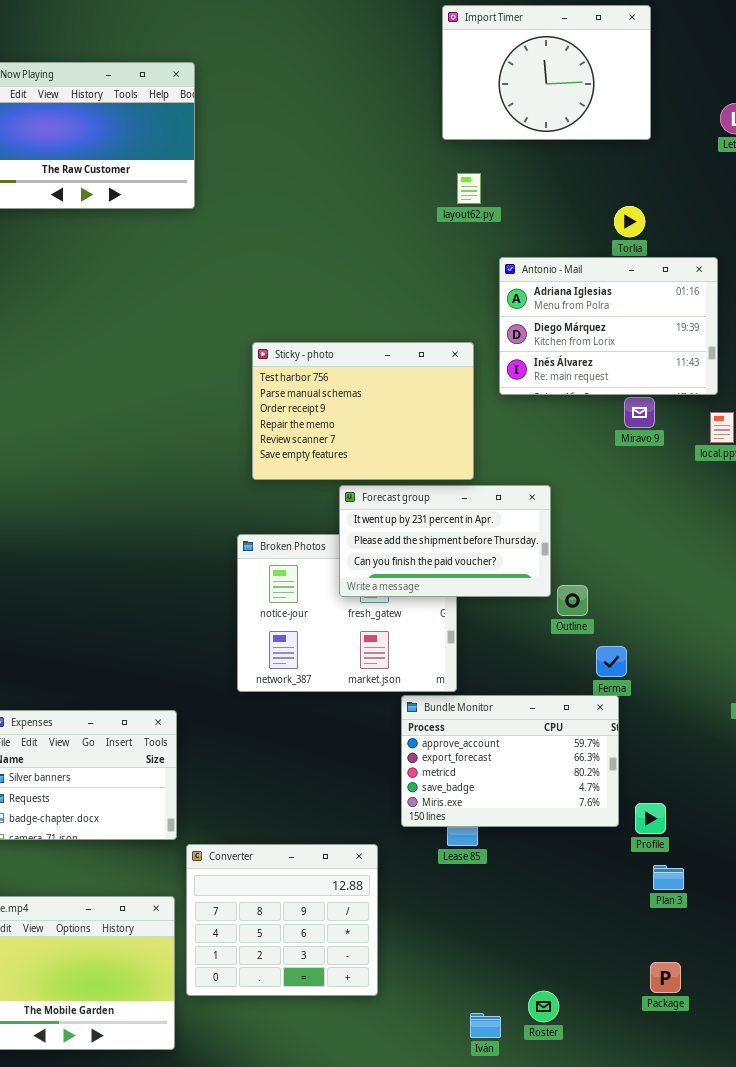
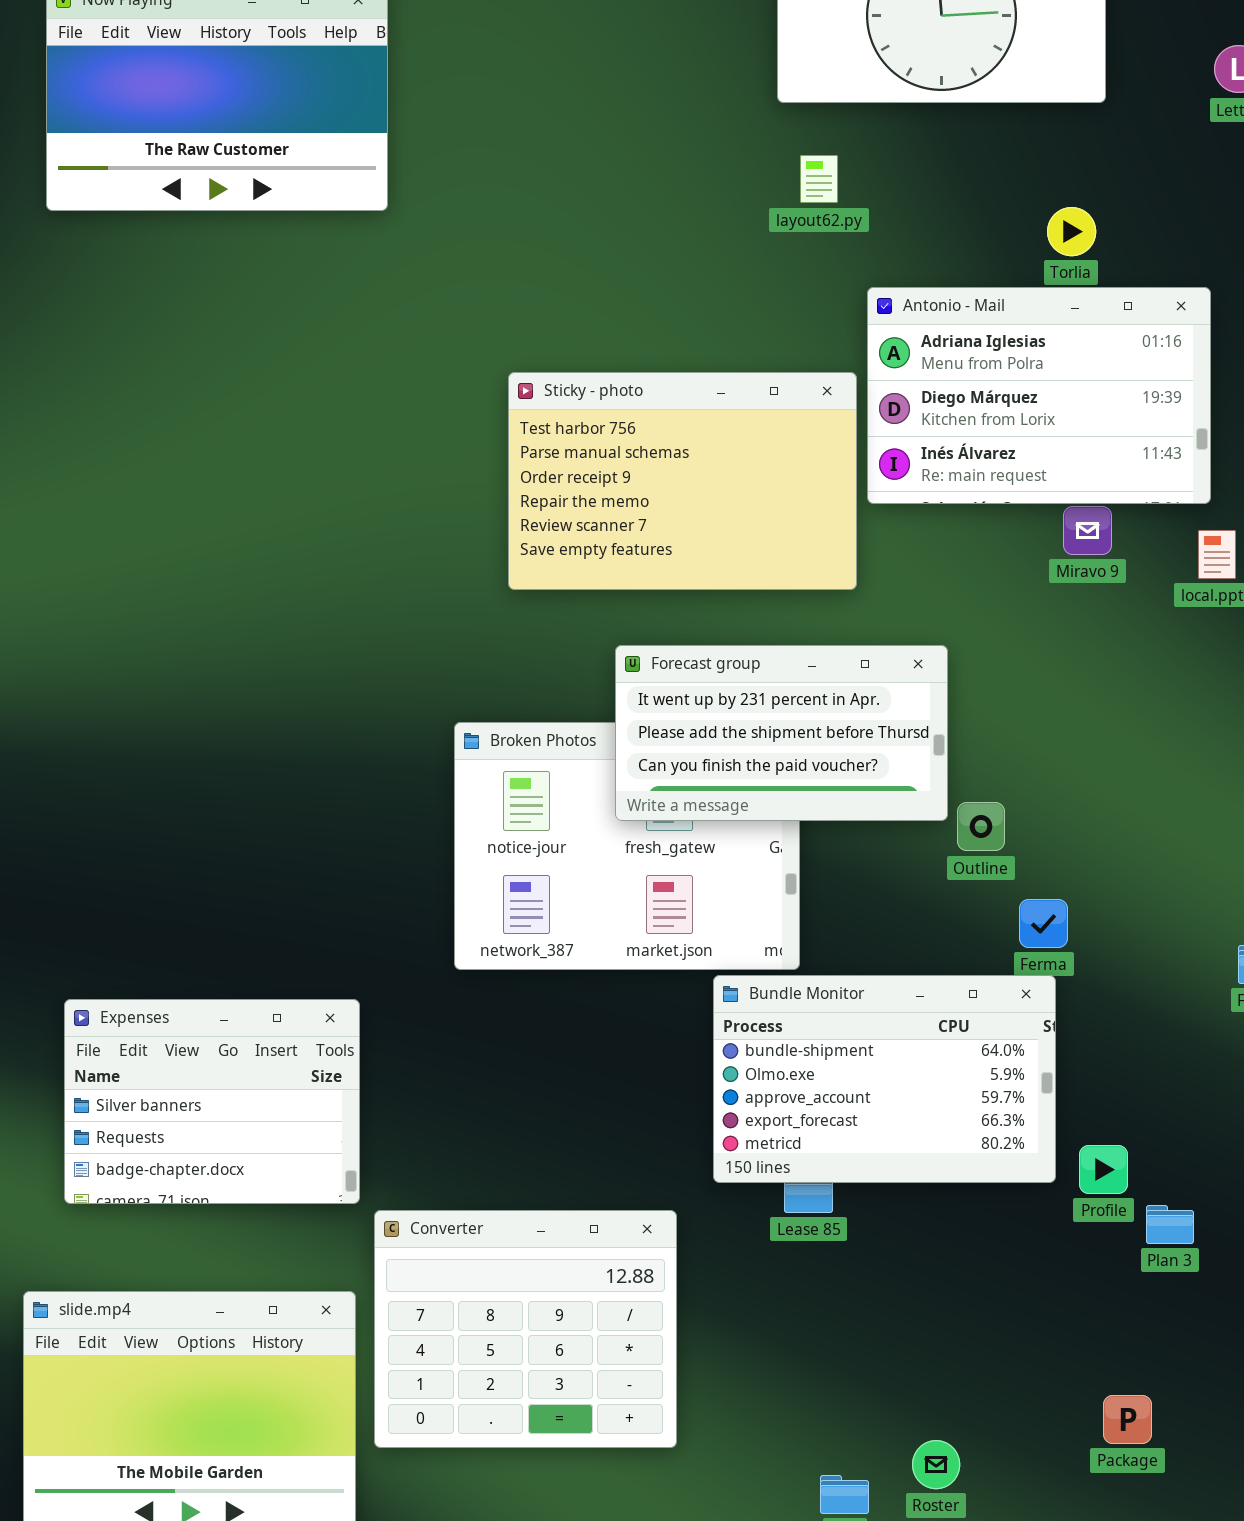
Sticky - photo: [252,342,474,480] -> [508,372,857,590], moved
Bundle Monitor: [401,695,619,827] -> [713,975,1056,1183], scrolled up 2 rows
Plan 3: [653,865,684,890] -> [1146,1205,1194,1244], moved

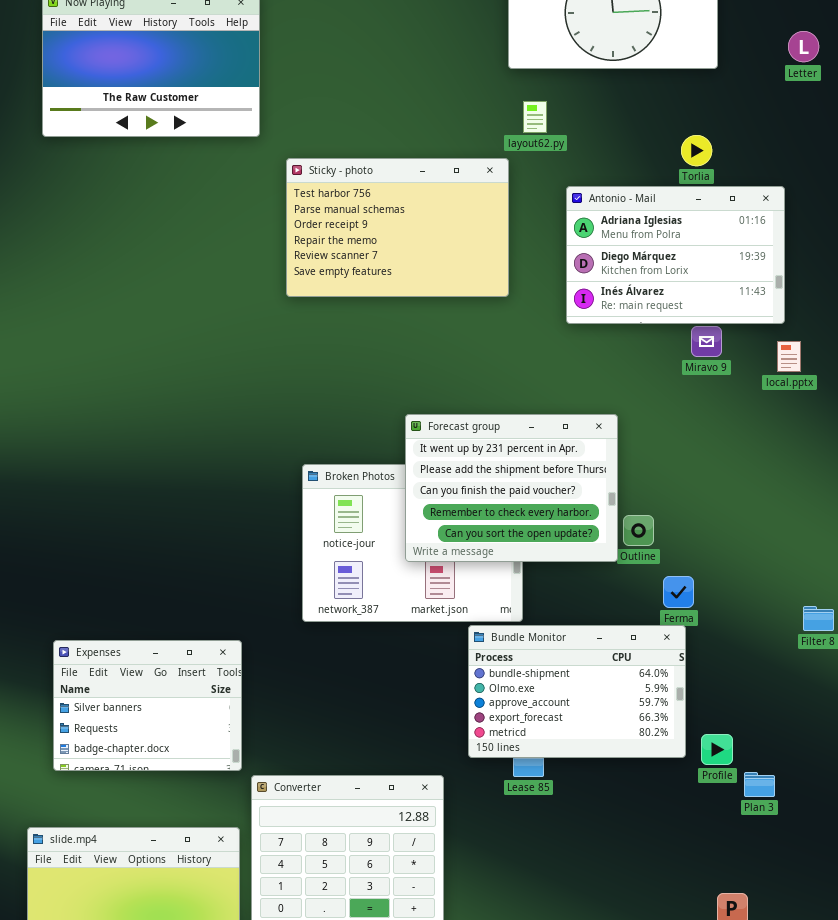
Sticky - photo: [508,372,857,590] -> [286,158,509,297], moved
Forecast group: [615,645,948,821] -> [405,414,618,562], resized

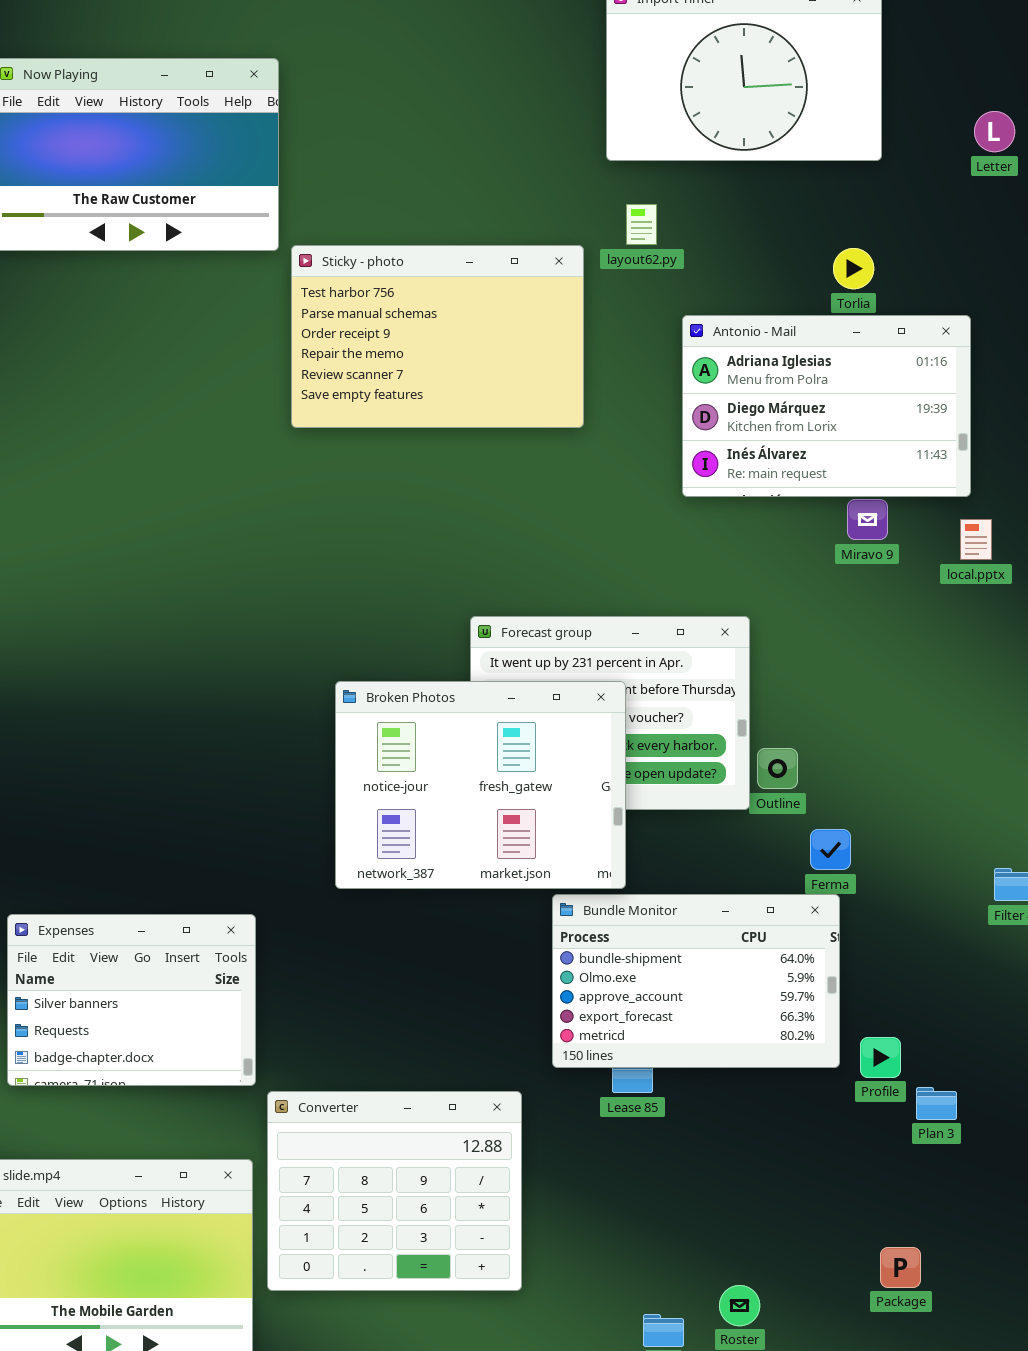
Sticky - photo: [286,158,509,297] -> [291,245,584,428], moved
Broken Photos: [302,464,523,622] -> [335,681,626,889], raised

